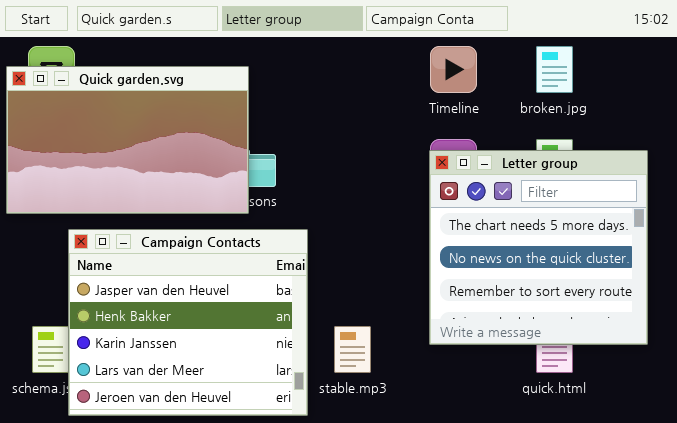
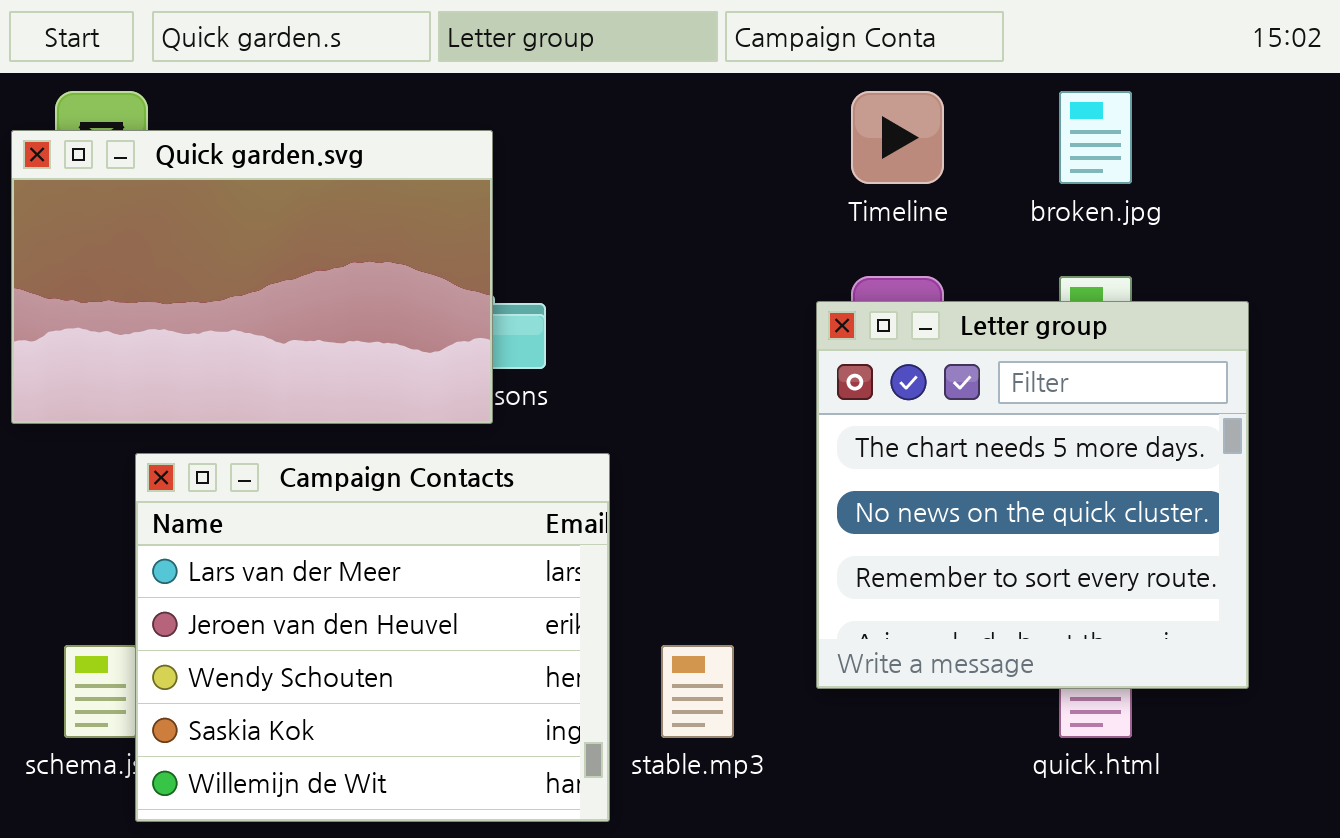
Letter group: [429,150,648,345] -> [816,301,1249,689], moved
Campaign Contacts: [68,229,308,416] -> [135,453,610,822], scrolled down 3 rows

